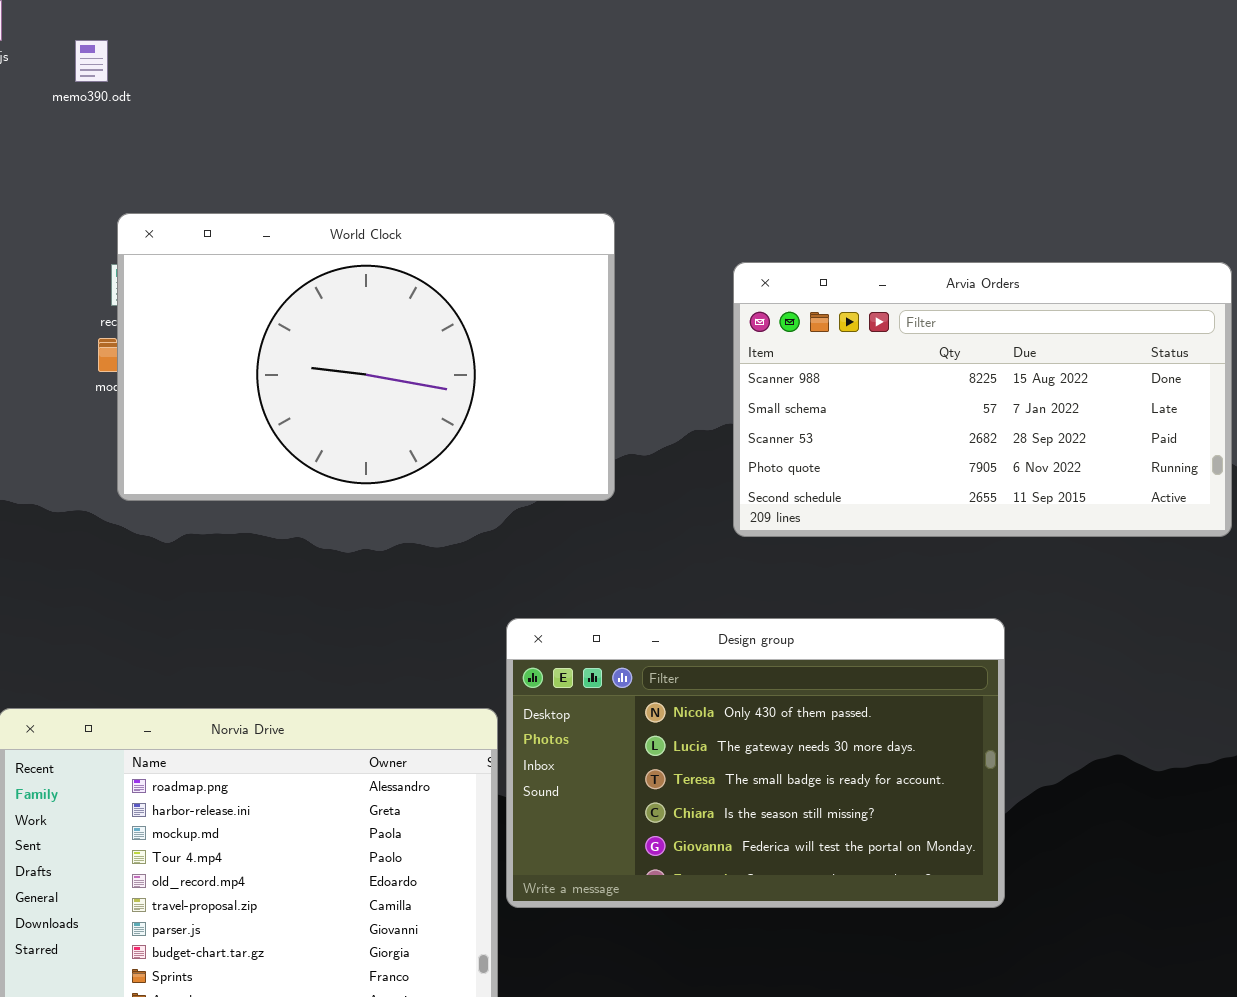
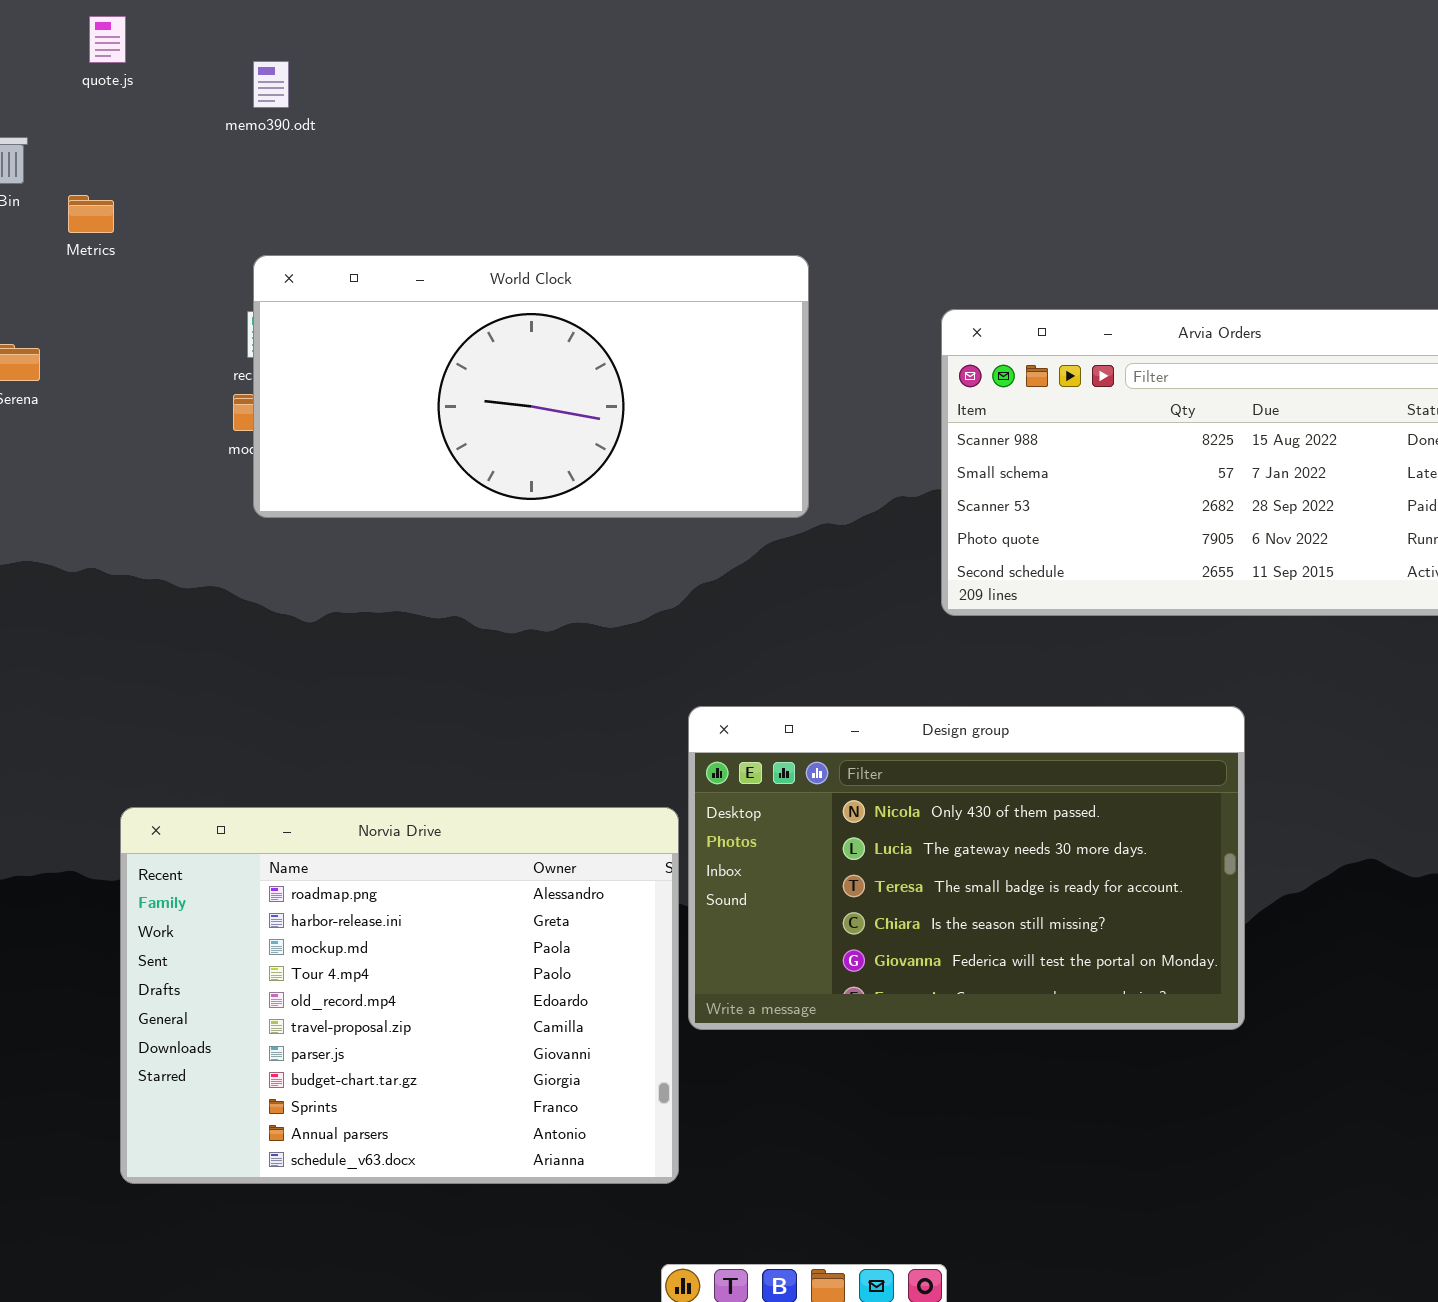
memo390.odt: [75,40,108,82] -> [253,61,289,108], moved
World Clock: [117,213,615,501] -> [253,255,809,518], resized

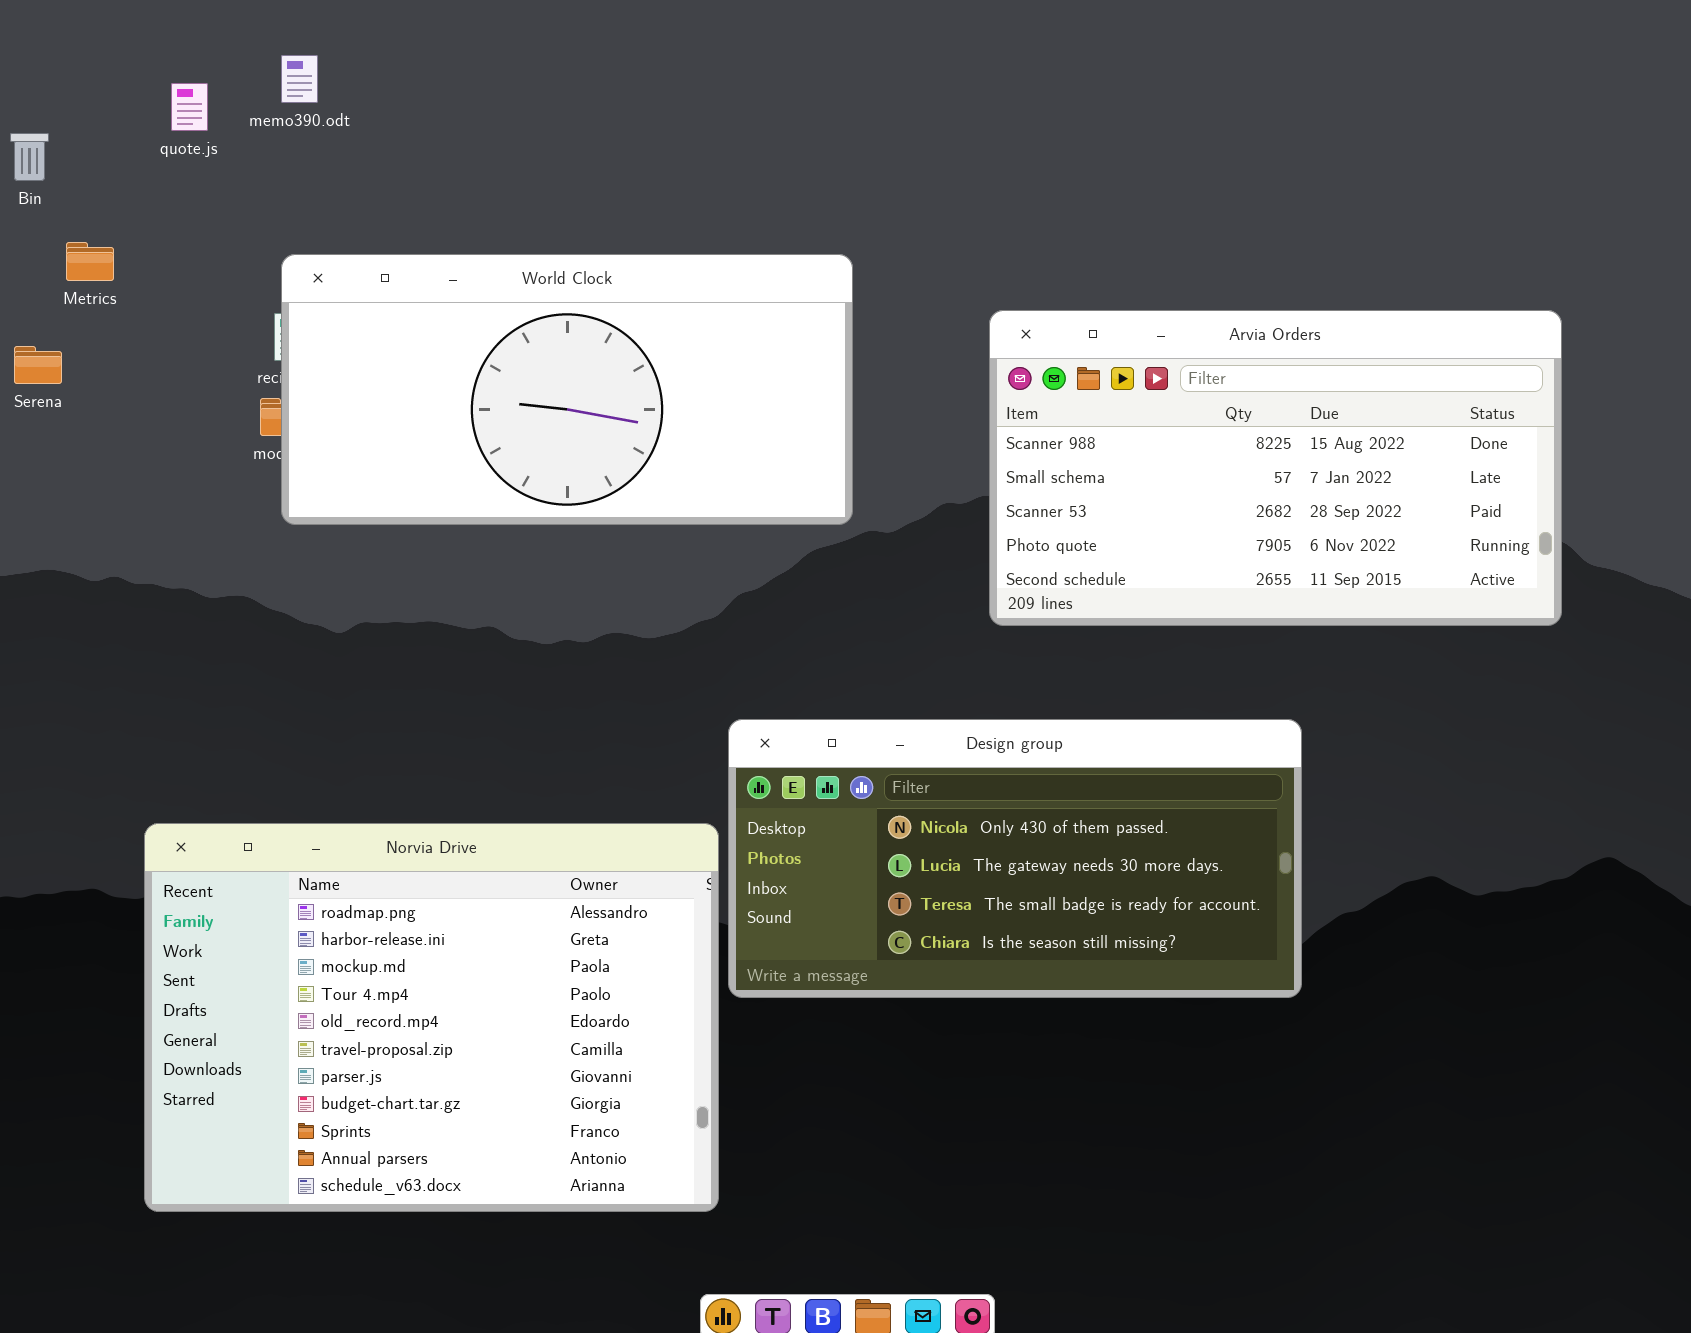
quote.js: [89,16,126,63] -> [171,83,208,131], moved
Metrics: [68,195,114,233] -> [66,242,114,281], moved
Design group: [688,706,1245,1030] -> [728,719,1302,998], resized

